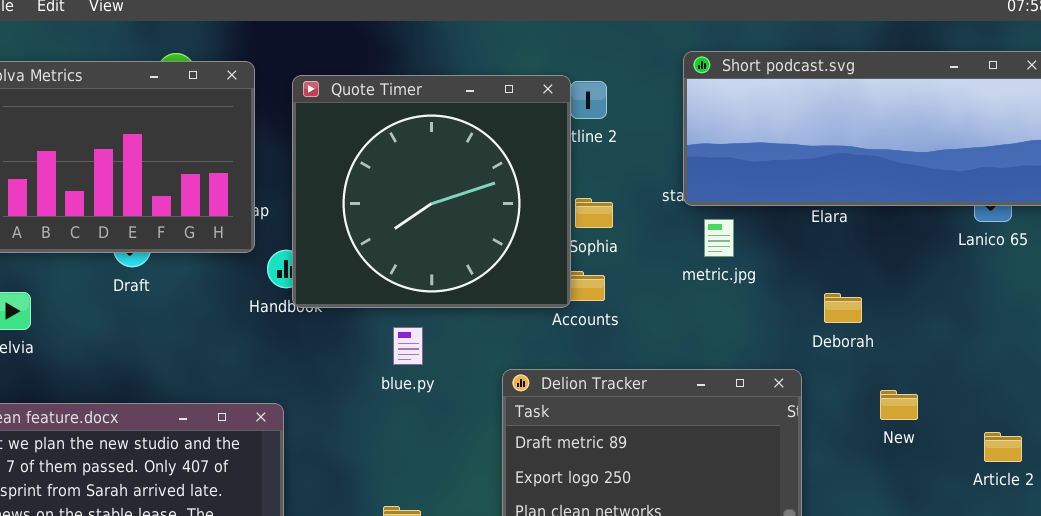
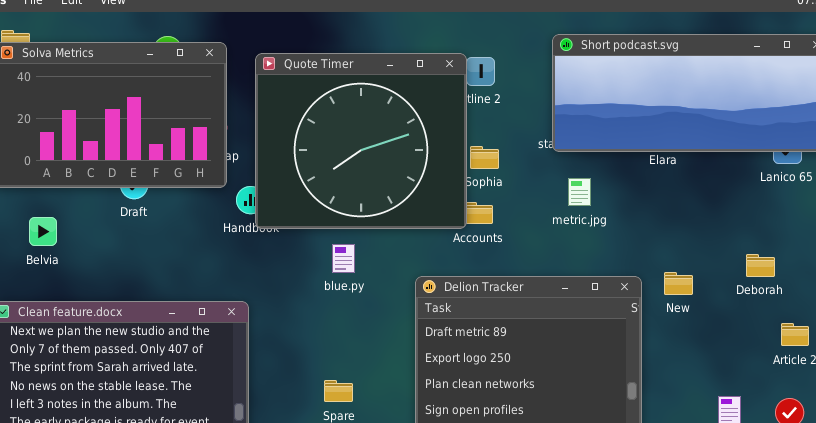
metric.jpg: [704,219,734,257] -> [568,178,591,206], moved
Deborah: [824,293,862,323] -> [746,254,775,277], moved
New: [880,390,918,420] -> [664,272,693,295], moved

